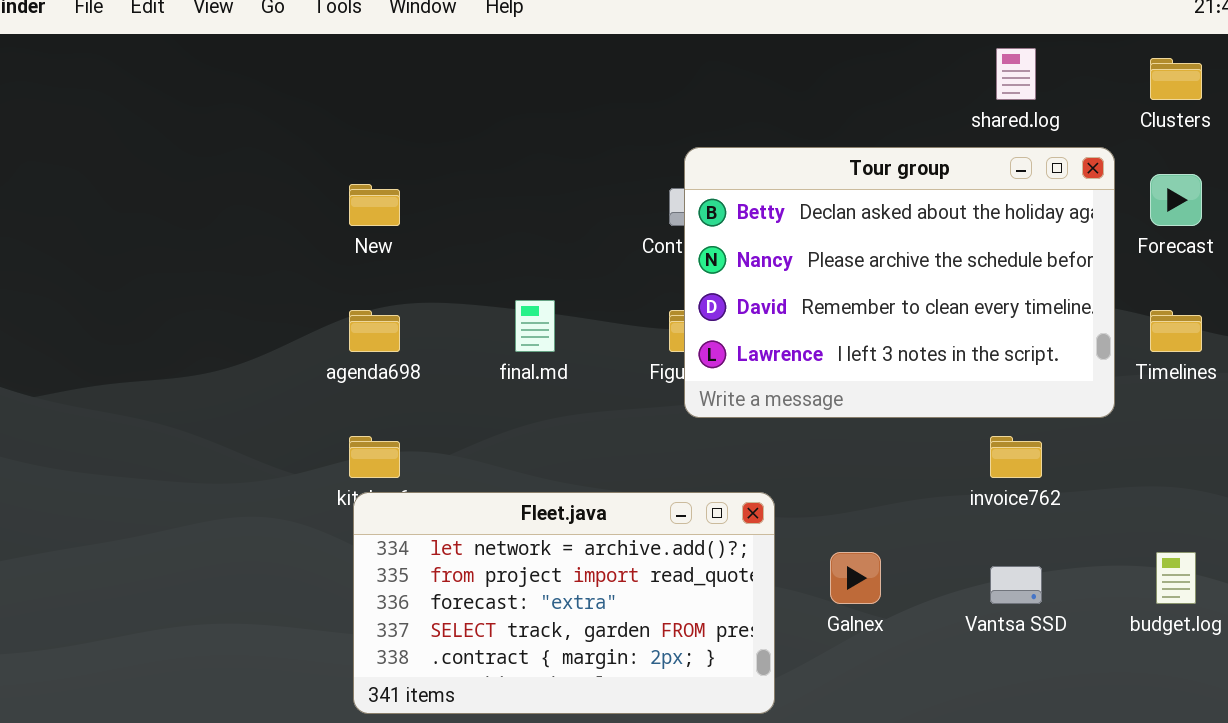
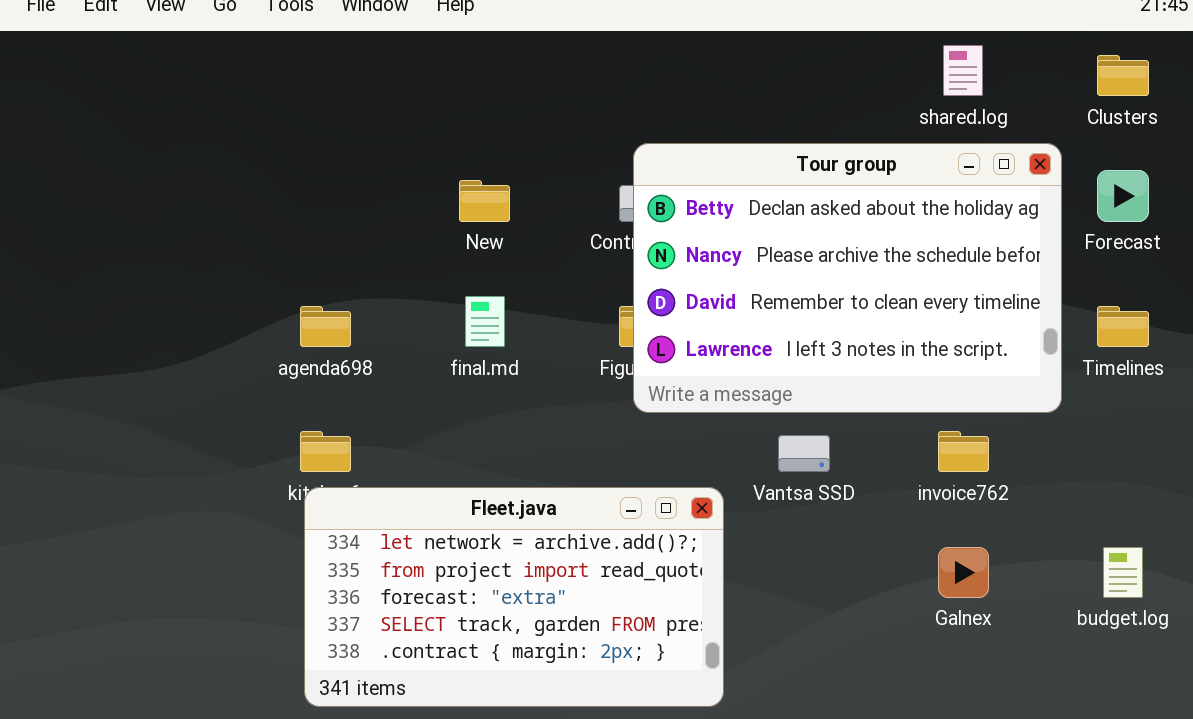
New: [349,184,400,226] -> [459,180,510,222], moved
Galnex: [830,552,881,604] -> [938,547,989,598], moved
Vantsa SSD: [990,566,1042,604] -> [778,435,830,472], moved

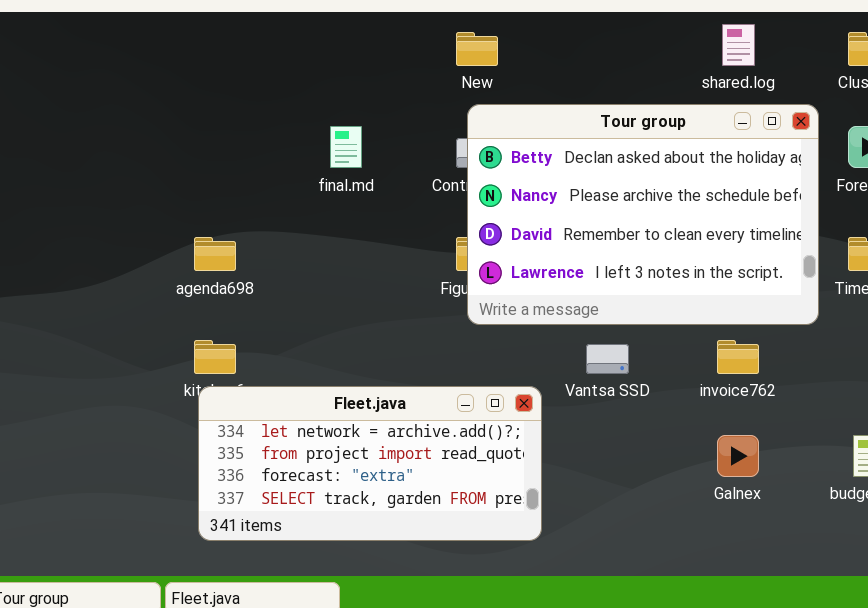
New: [459,180,510,222] -> [456,32,498,66], moved
final.md: [465,296,505,347] -> [330,126,362,168], moved
Fleet.java: [304,487,724,707] -> [198,386,542,541], resized

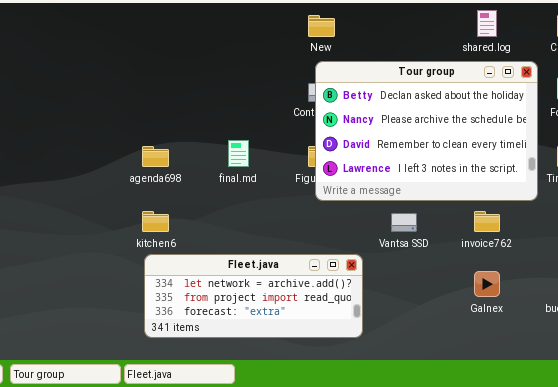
final.md: [330,126,362,168] -> [228,140,249,167], moved
Fleet.java: [198,386,542,541] -> [144,254,363,338], resized

